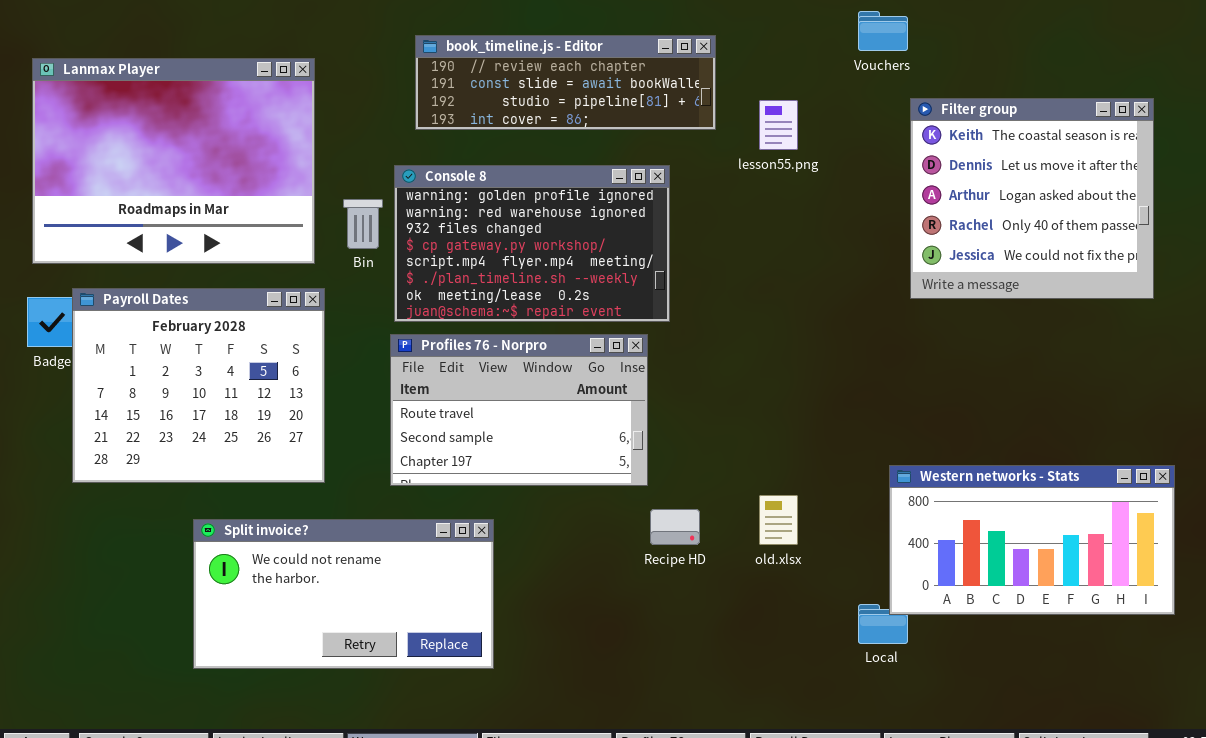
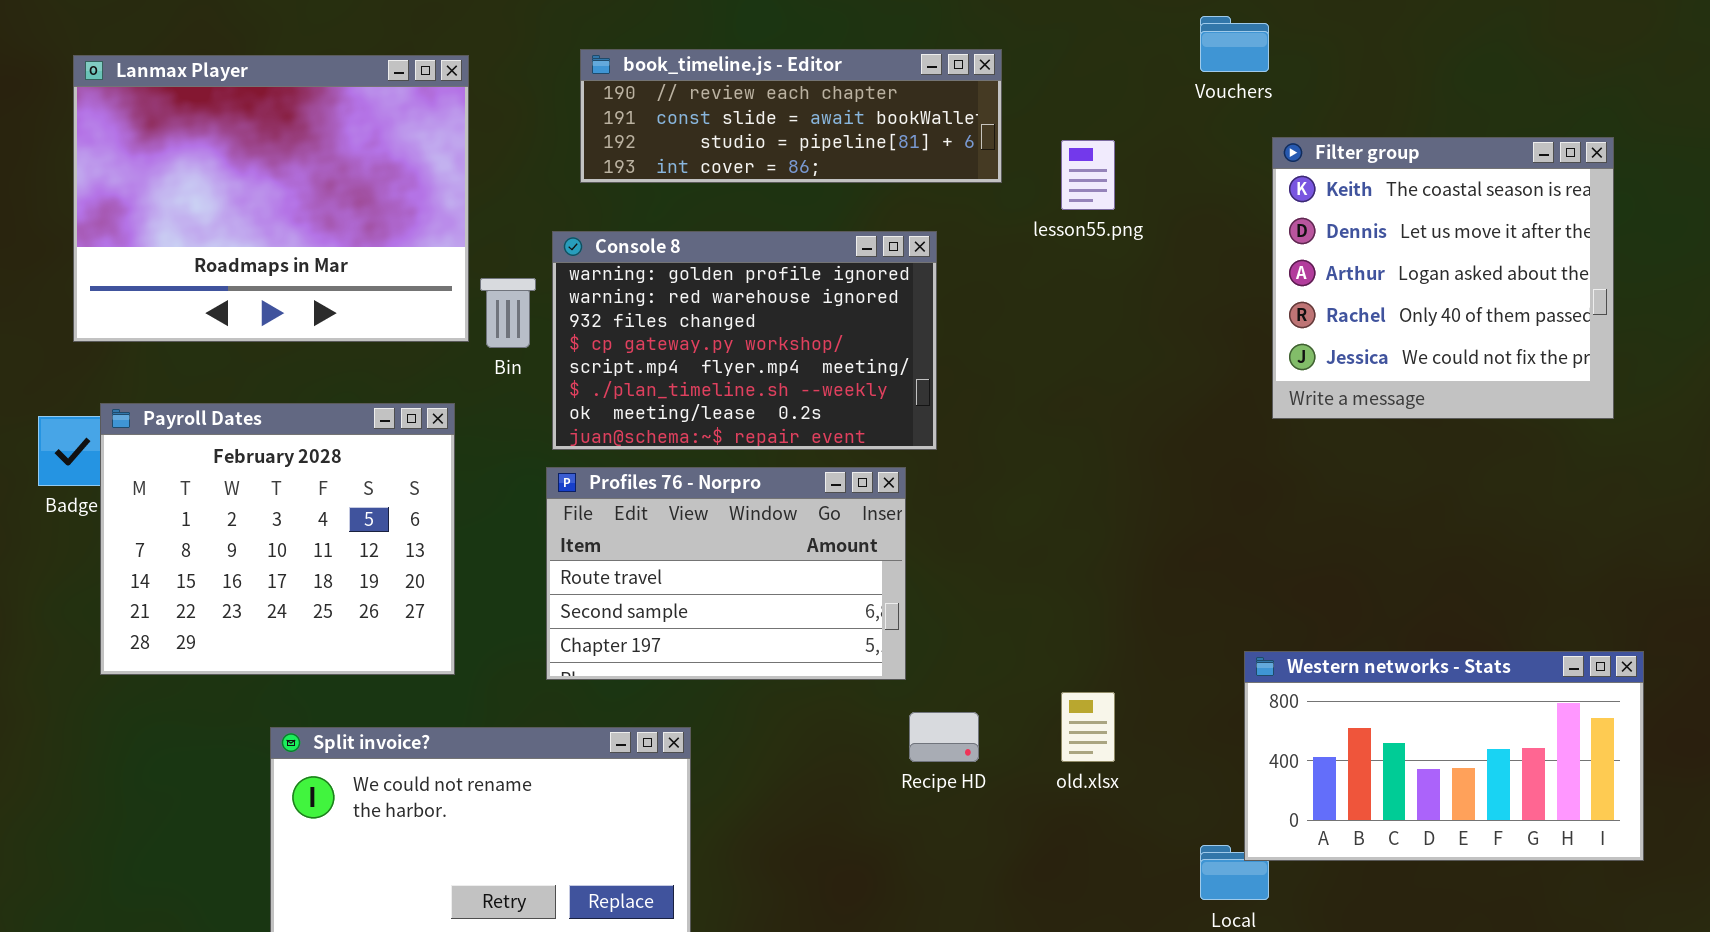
Lanmax Player: [32,58,315,264] -> [73,55,469,342], moved

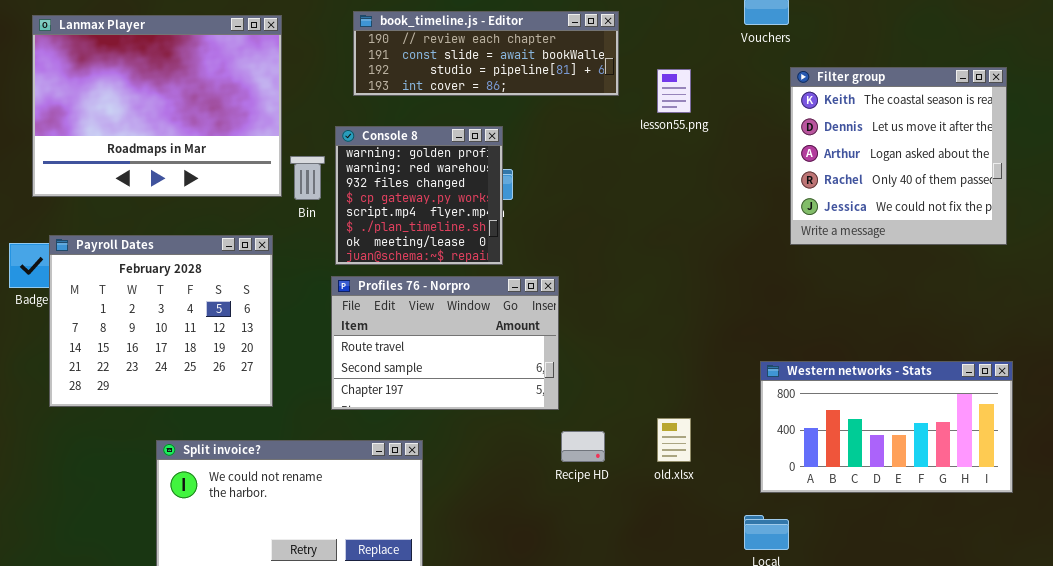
Console 8: [552,231,937,450] -> [335,126,503,265], resized
Western networks - Stats: [1244,651,1644,861] -> [760,361,1013,493], moved

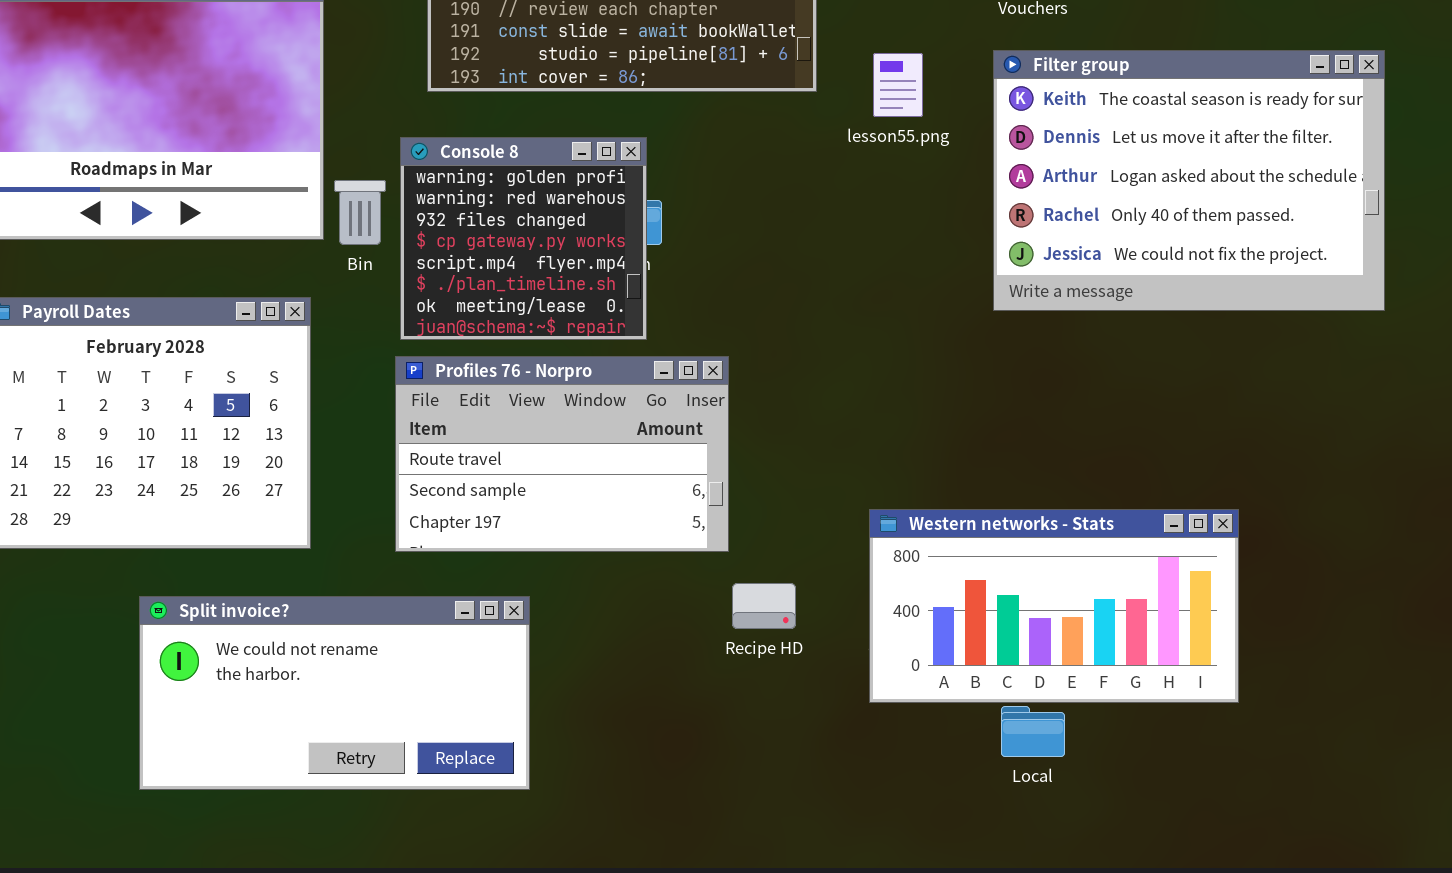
Filter group: [790,67,1007,245] -> [993,50,1385,311], resized
Western networks - Stats: [760,361,1013,493] -> [869,509,1239,703], moved

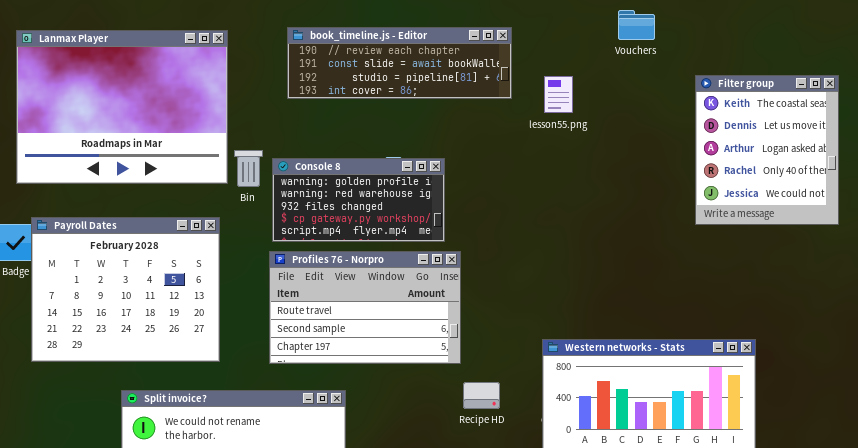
Filter group: [993,50,1385,311] -> [695,75,839,225], resized
Console 8: [400,137,647,340] -> [272,158,445,242], resized

